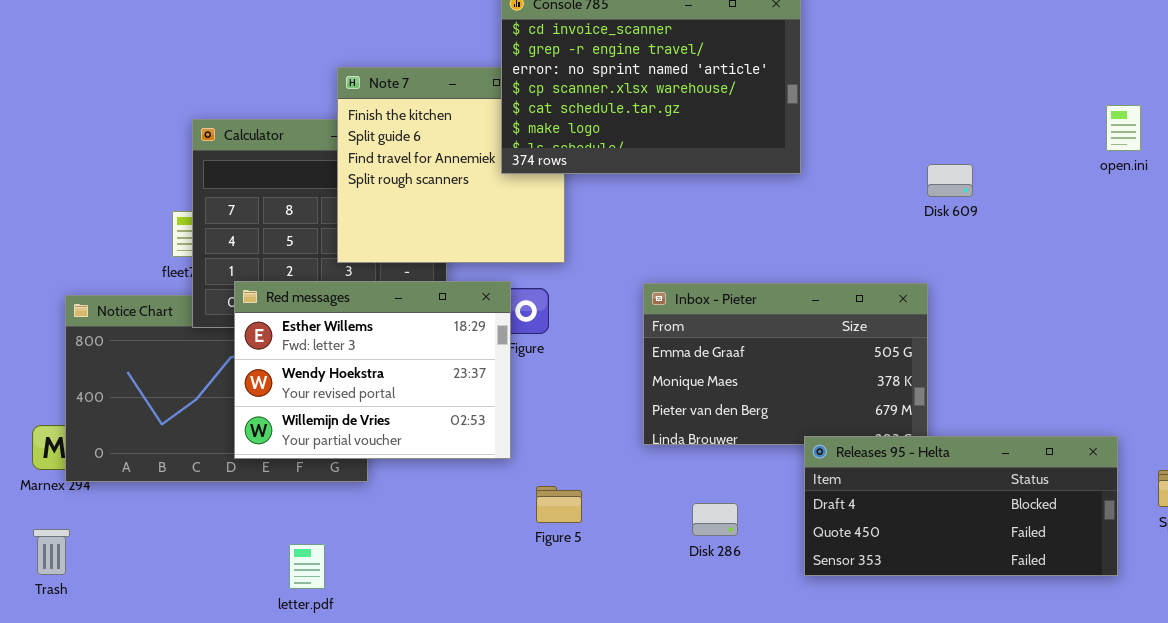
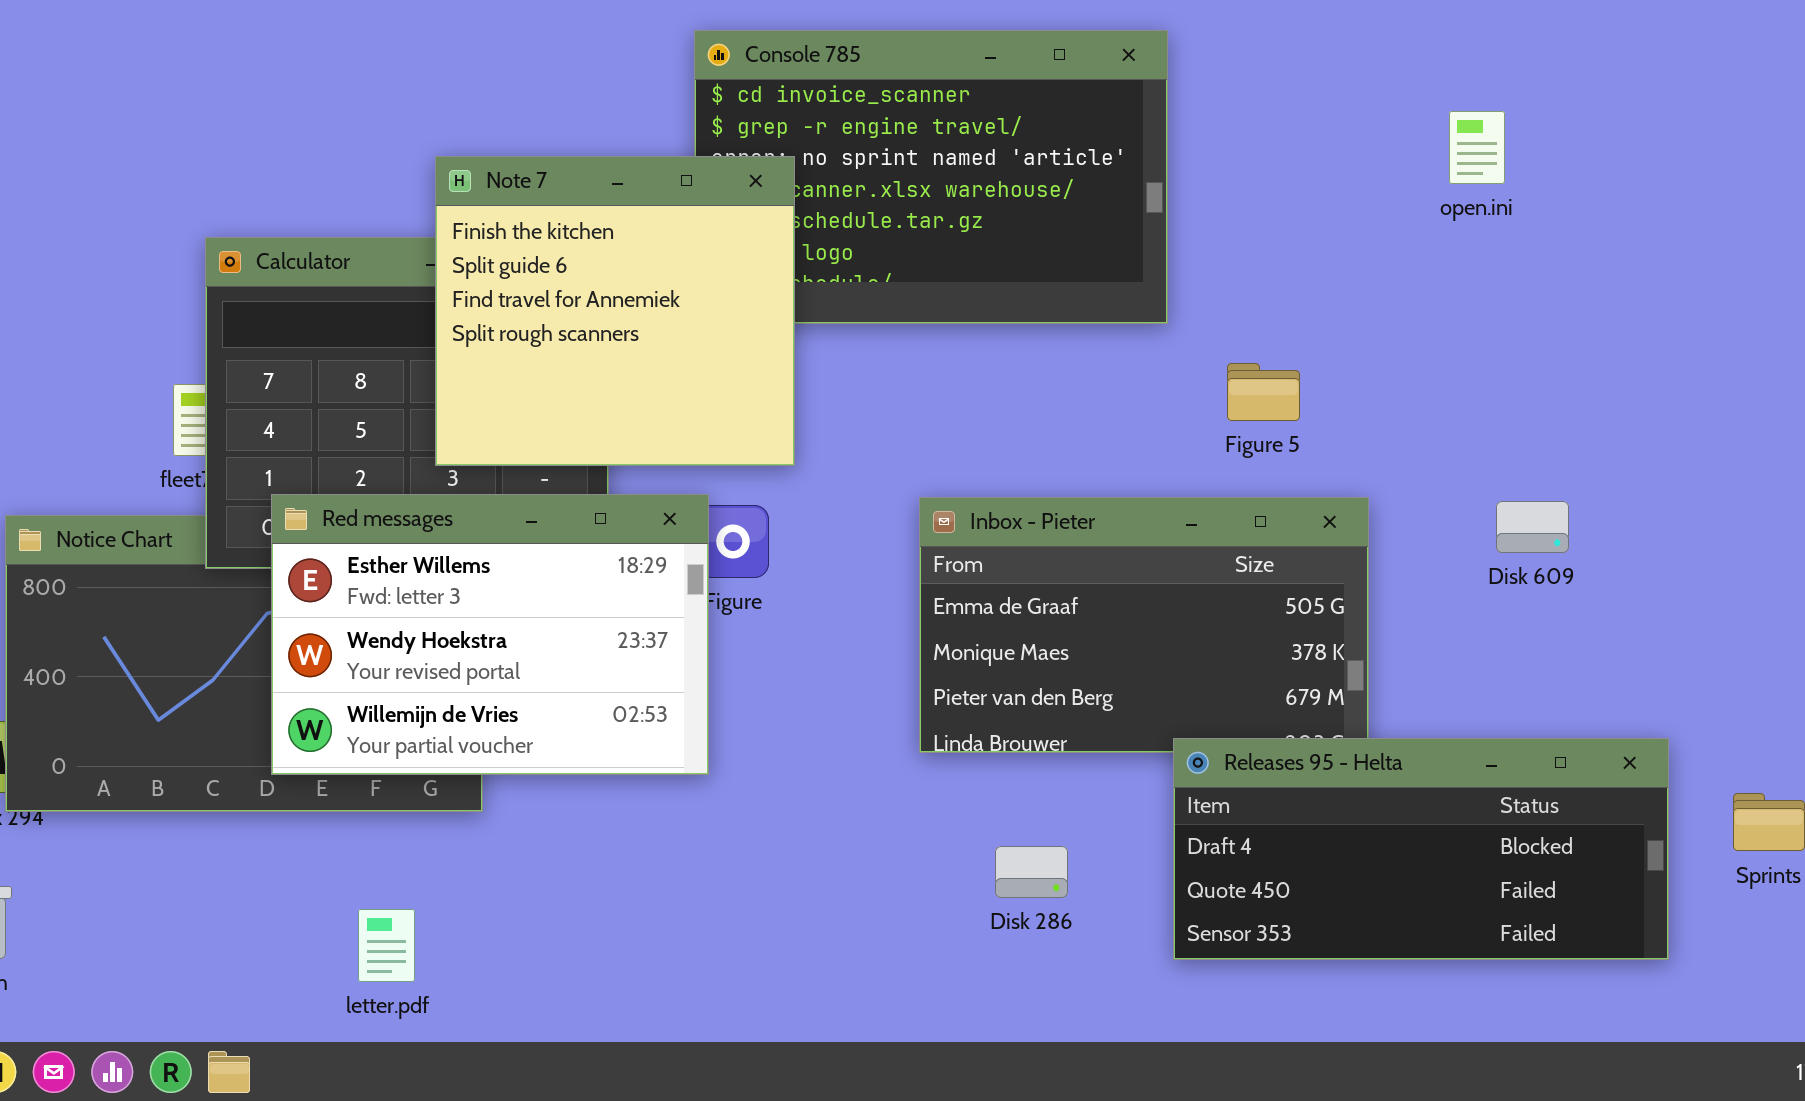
Note 7: [337,67,565,263] -> [435,156,795,466], raised
open.ini: [1106,105,1141,151] -> [1449,111,1505,184], moved
Disk 609: [927,164,973,197] -> [1496,501,1569,553], moved
Figure 5: [536,486,582,523] -> [1227,363,1300,421], moved

